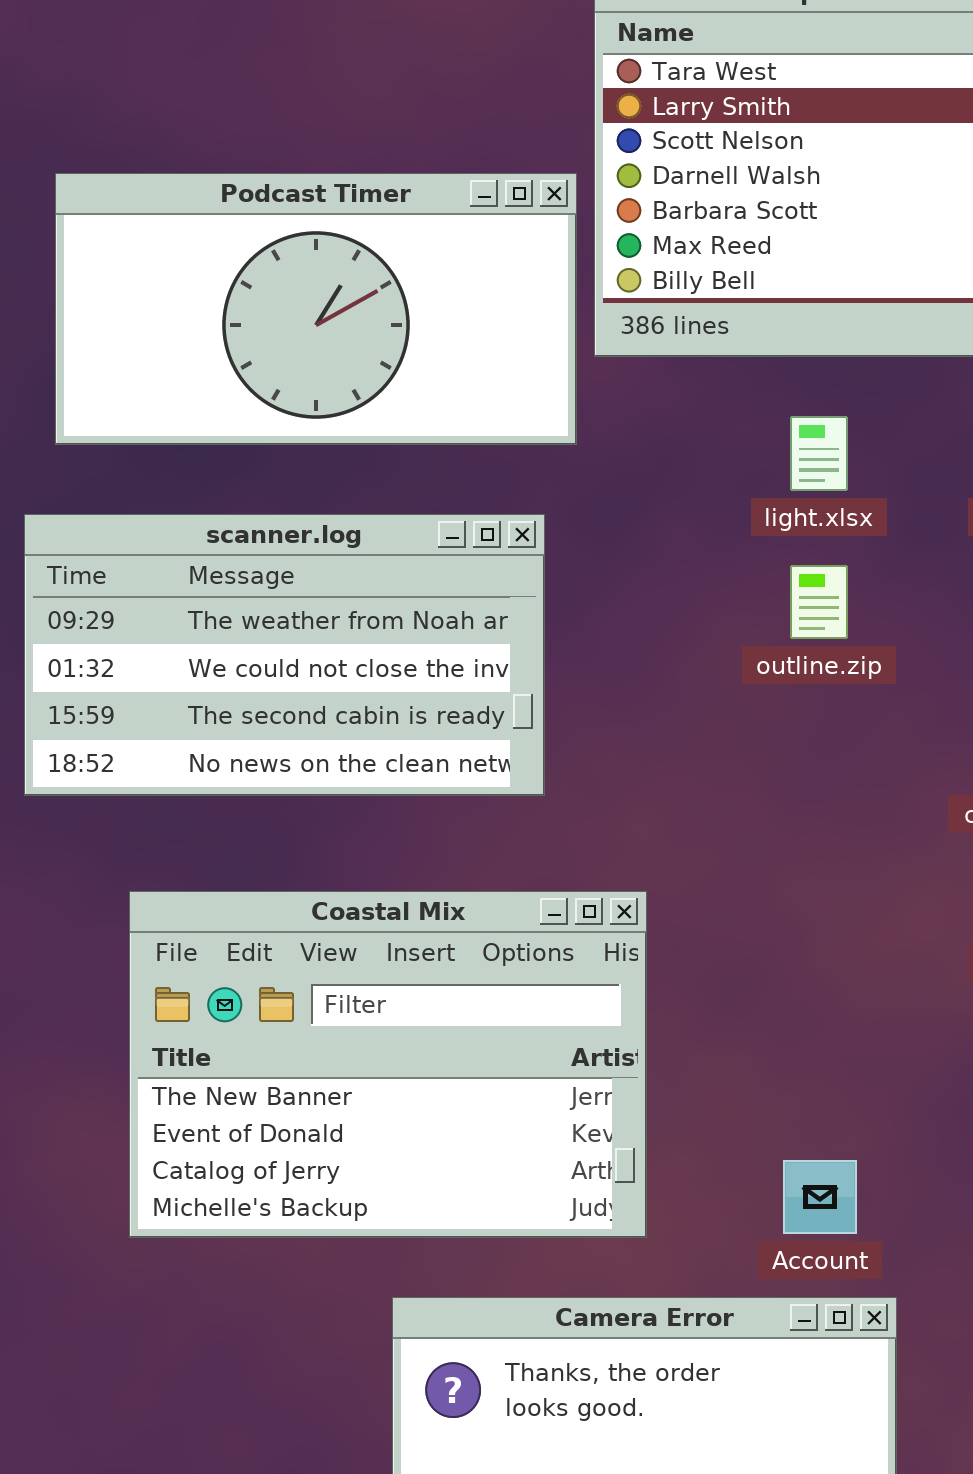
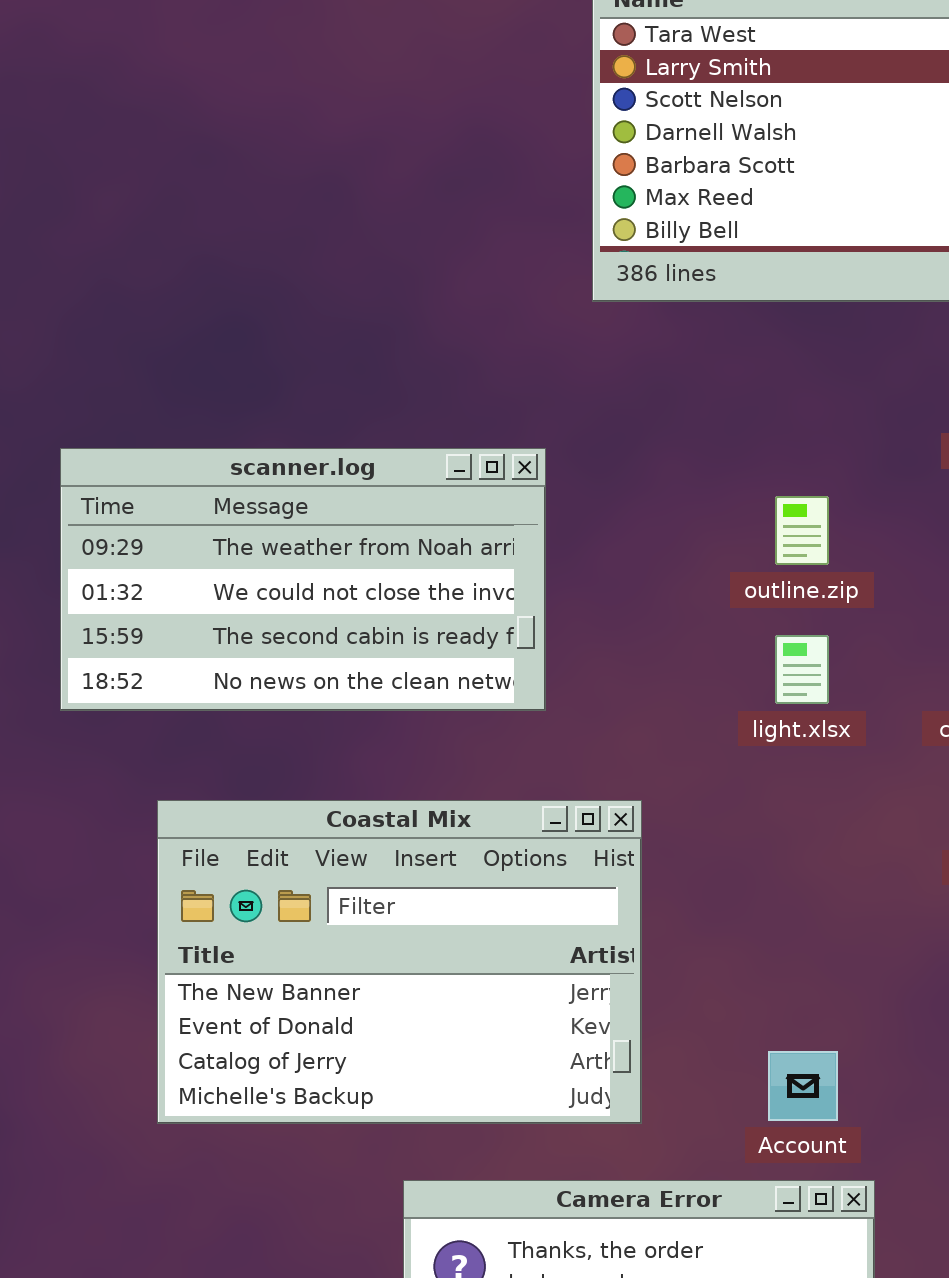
Podcast Timer: [55,173,577,445] -> none, closed
light.xlsx: [790,416,848,491] -> [775,635,829,704], moved

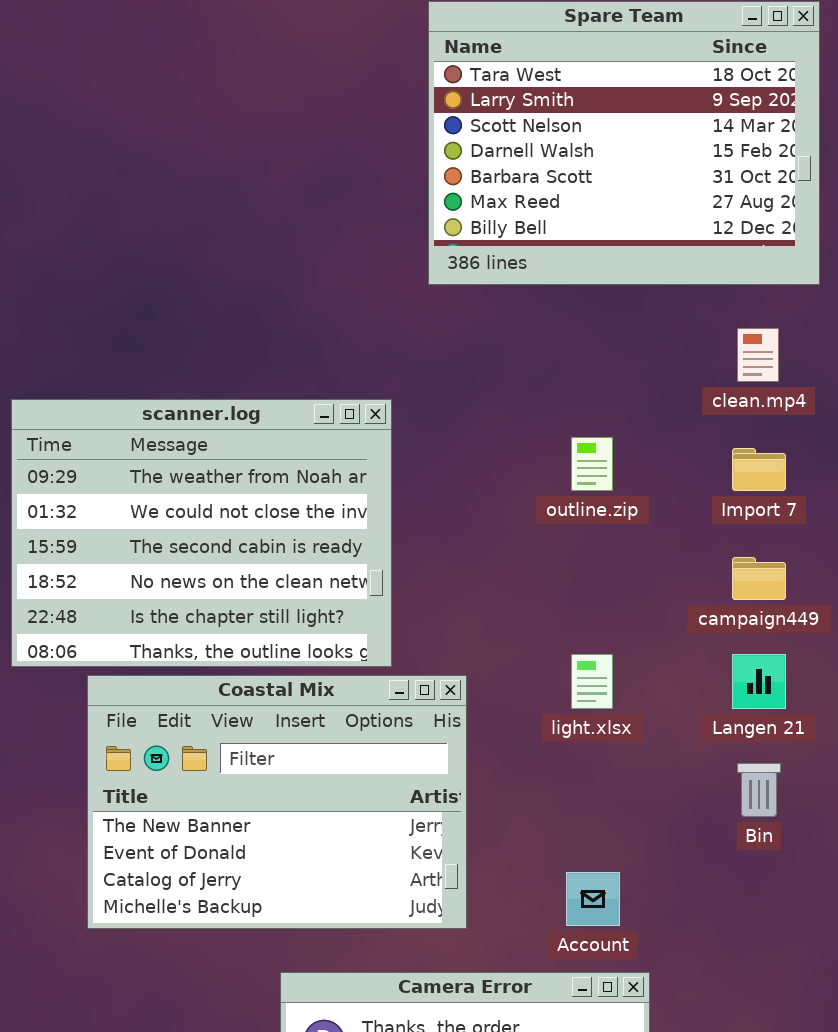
scanner.log: [60,448,546,711] -> [11,399,392,667], resized
light.xlsx: [775,635,829,704] -> [571,654,613,709], moved

